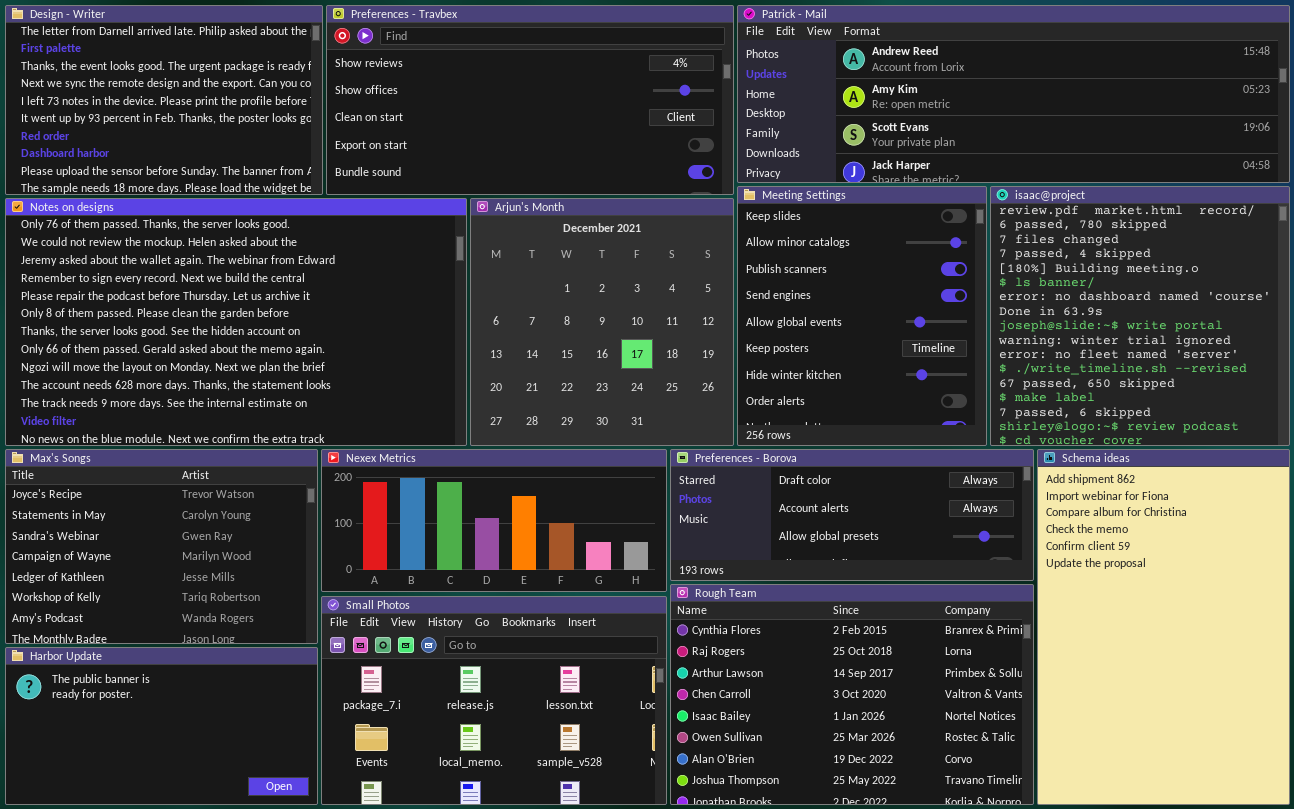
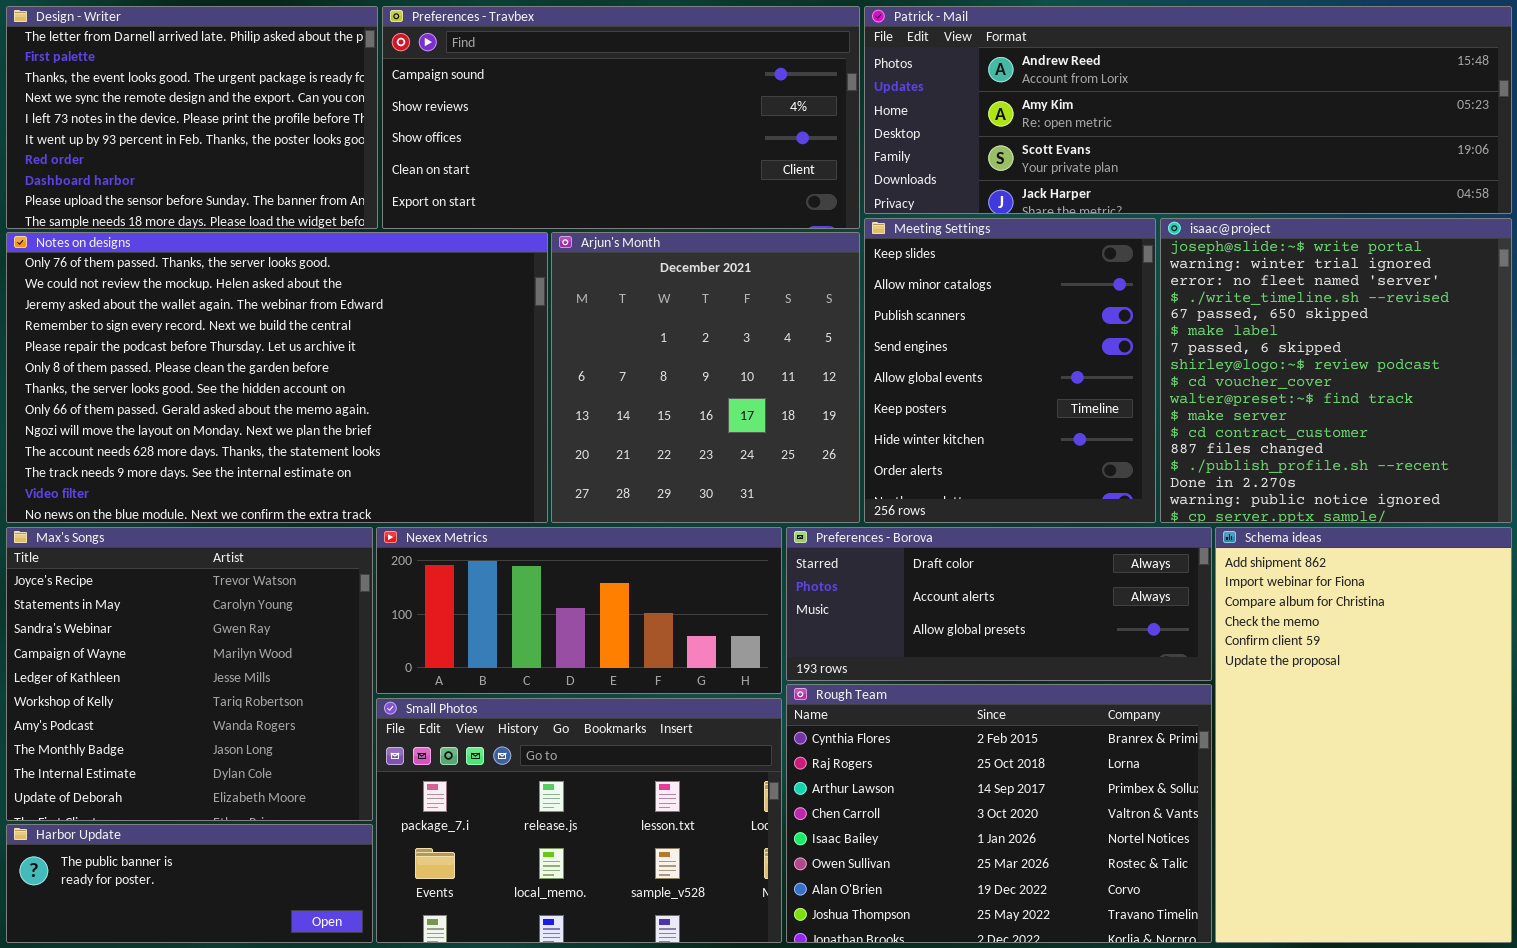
Preferences - Travbex: [326,5,734,195] -> [382,6,860,229], scrolled up 1 row
isaac@project: [990,186,1290,446] -> [1160,218,1512,523], scrolled down 8 rows
Max's Songs: [5,449,318,644] -> [6,527,373,821], resized
Harbor Update: [5,647,318,805] -> [6,824,373,943], resized

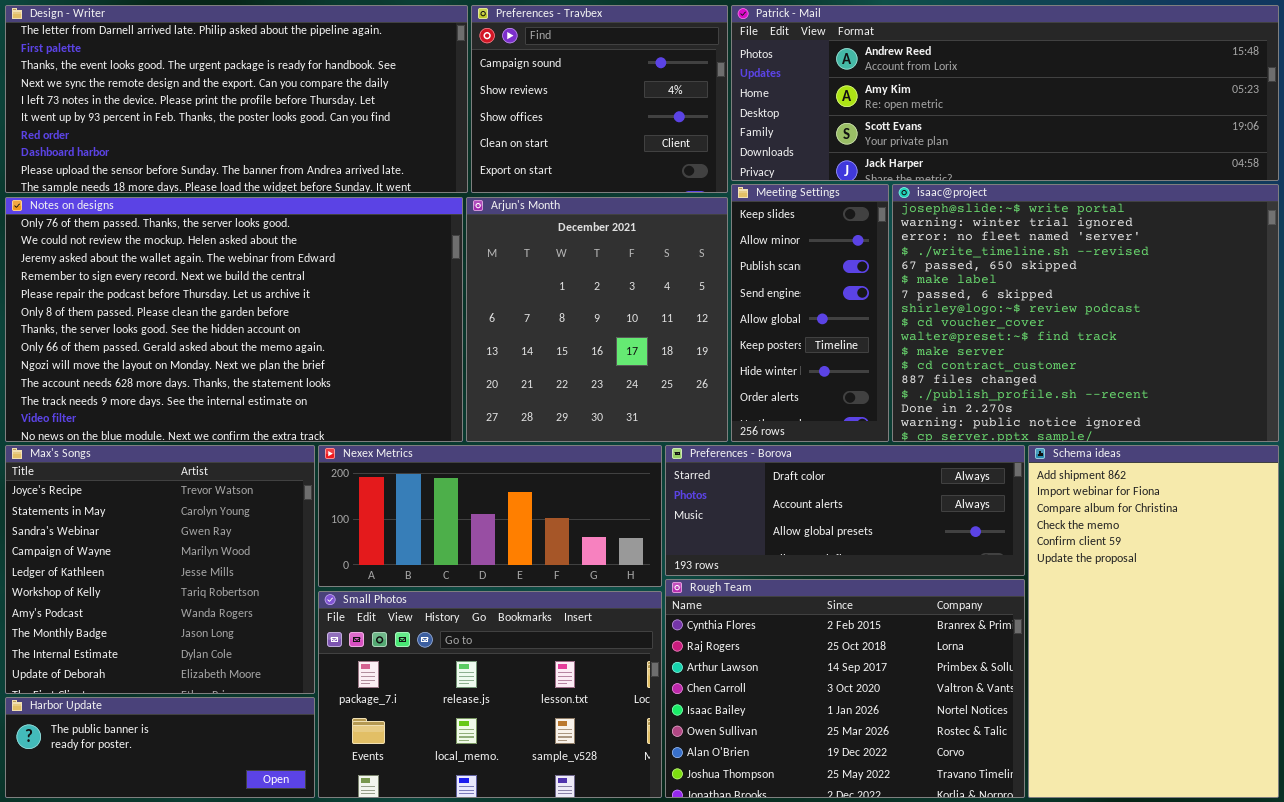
Design - Writer: [6,6,378,229] -> [5,5,468,193], resized
Preferences - Travbex: [382,6,860,229] -> [471,5,728,193], resized
Meeting Settings: [864,218,1156,523] -> [731,184,889,442], resized
isaac@project: [1160,218,1512,523] -> [892,184,1279,442], resized

